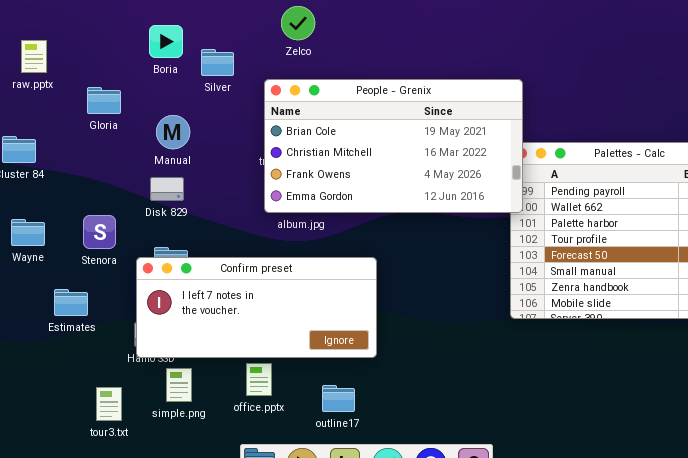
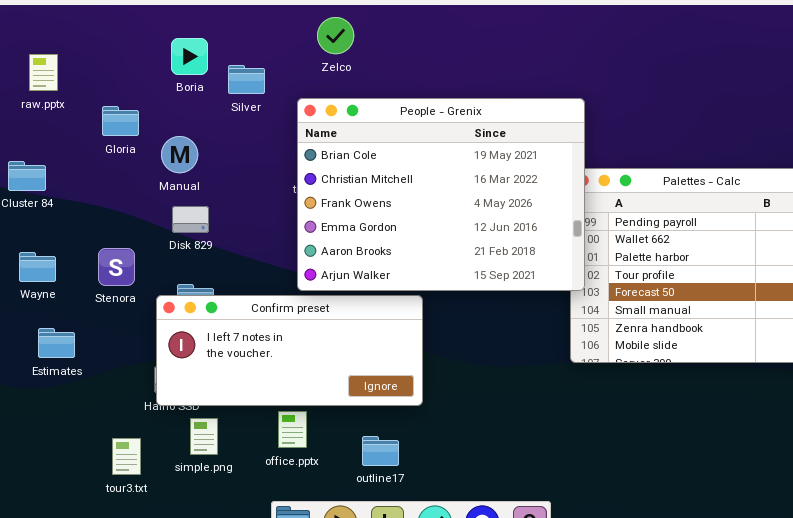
People - Grenix: [264,79,523,213] -> [297,98,585,291], resized
Manual: [156,115,190,149] -> [161,136,198,173], moved
Estimates: [54,289,88,316] -> [38,328,75,358], moved

